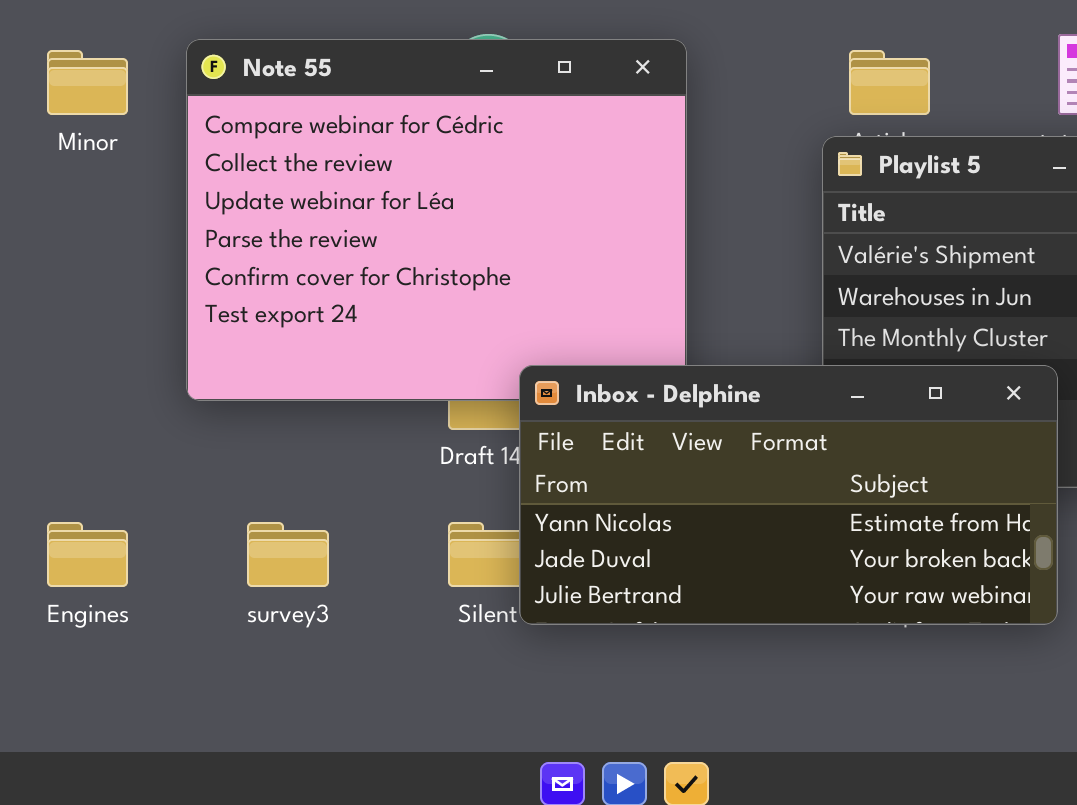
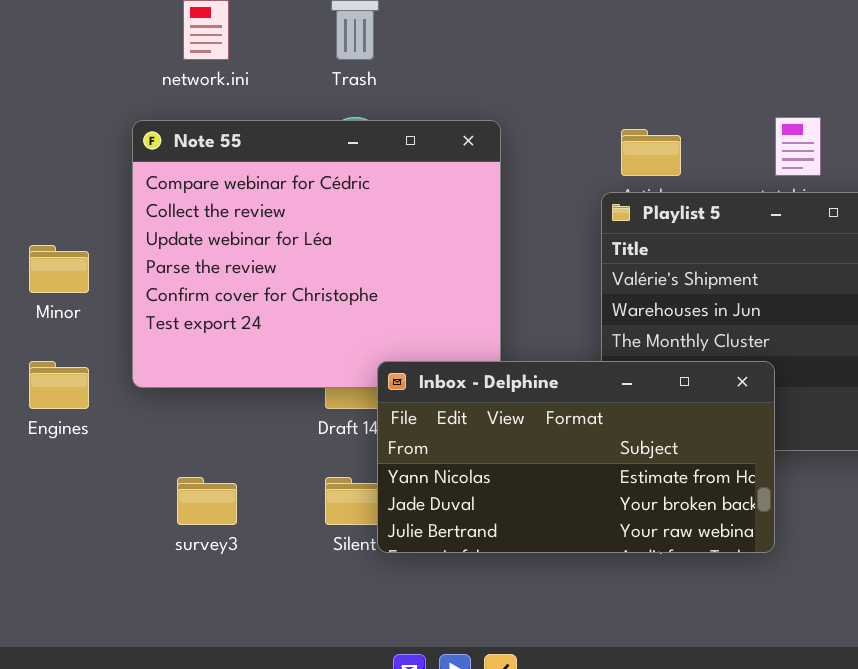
Minor: [47,50,128,115] -> [29,245,89,293], moved
Engines: [47,522,128,587] -> [29,361,89,409], moved

